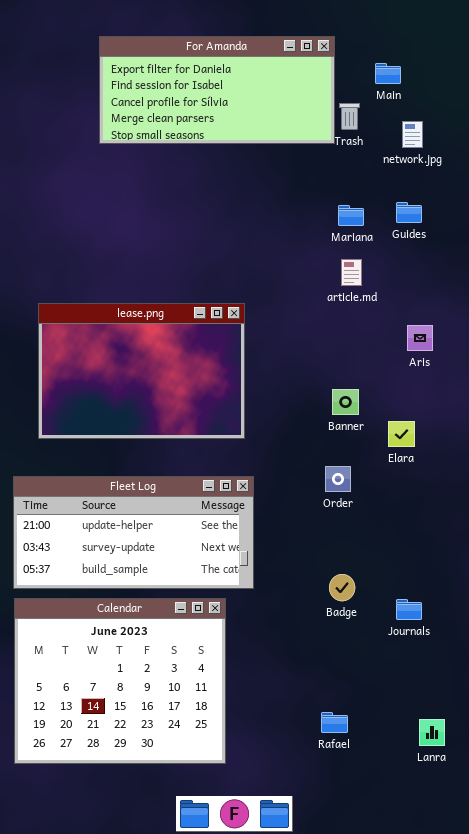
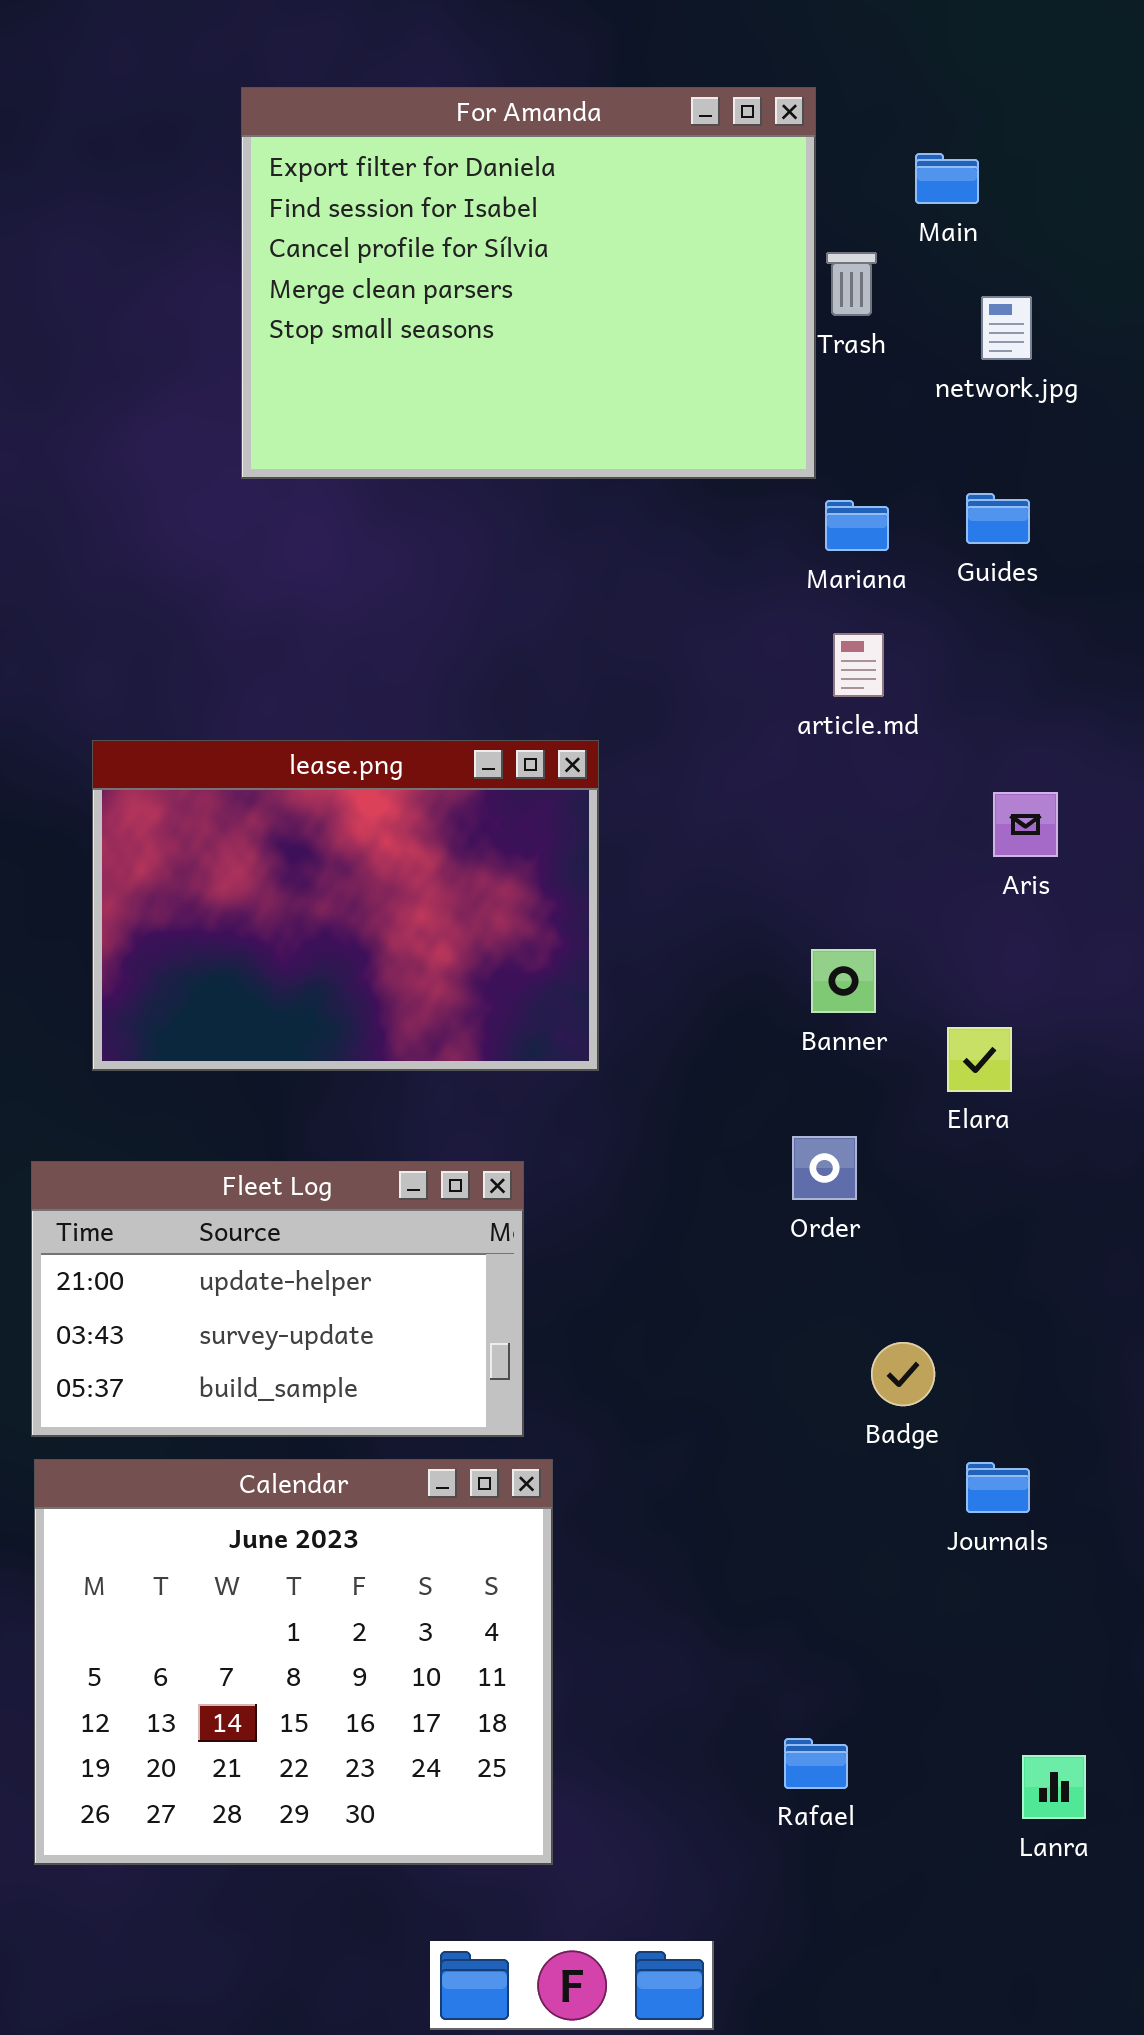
For Amanda: [99,36,335,144] -> [241,87,816,479], resized
Fleet Log: [13,476,254,589] -> [31,1161,524,1437], resized
Badge: [329,574,355,601] -> [871,1342,935,1406], moved

